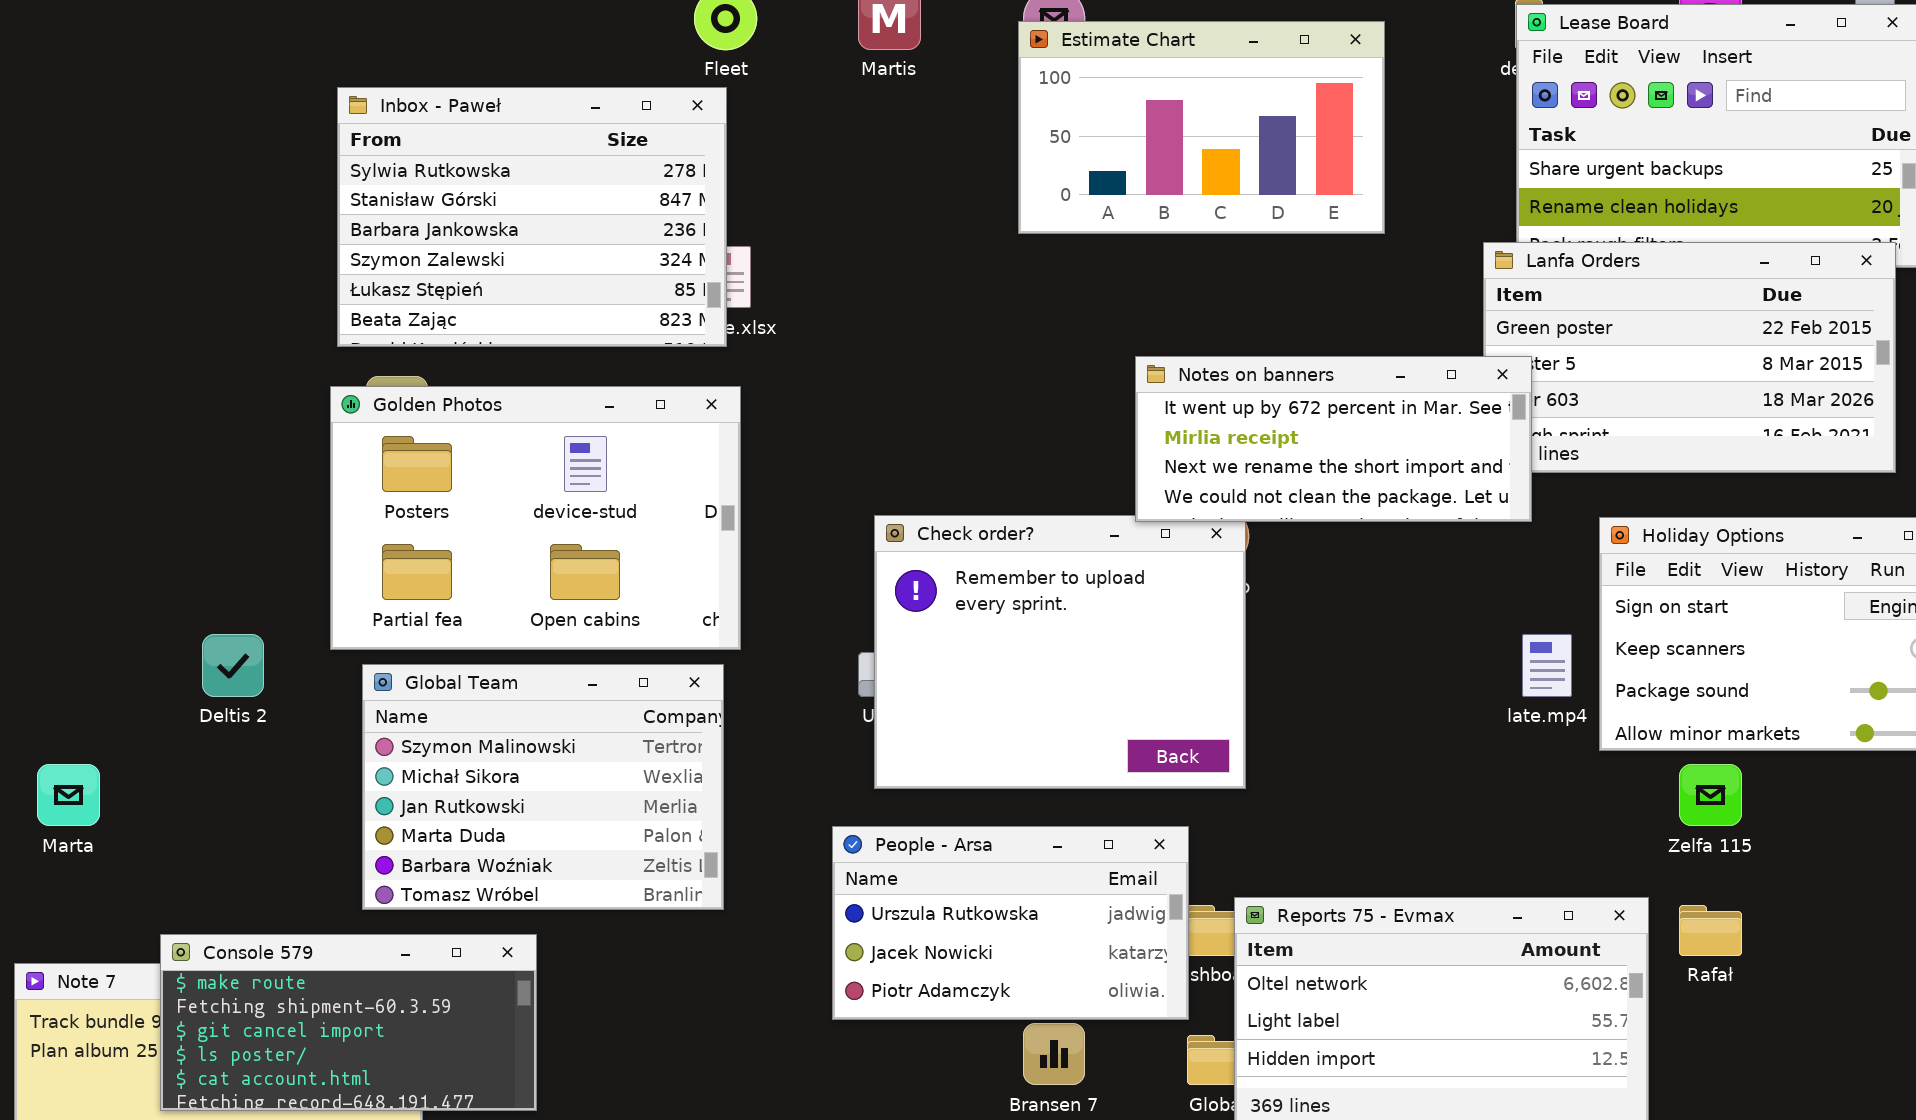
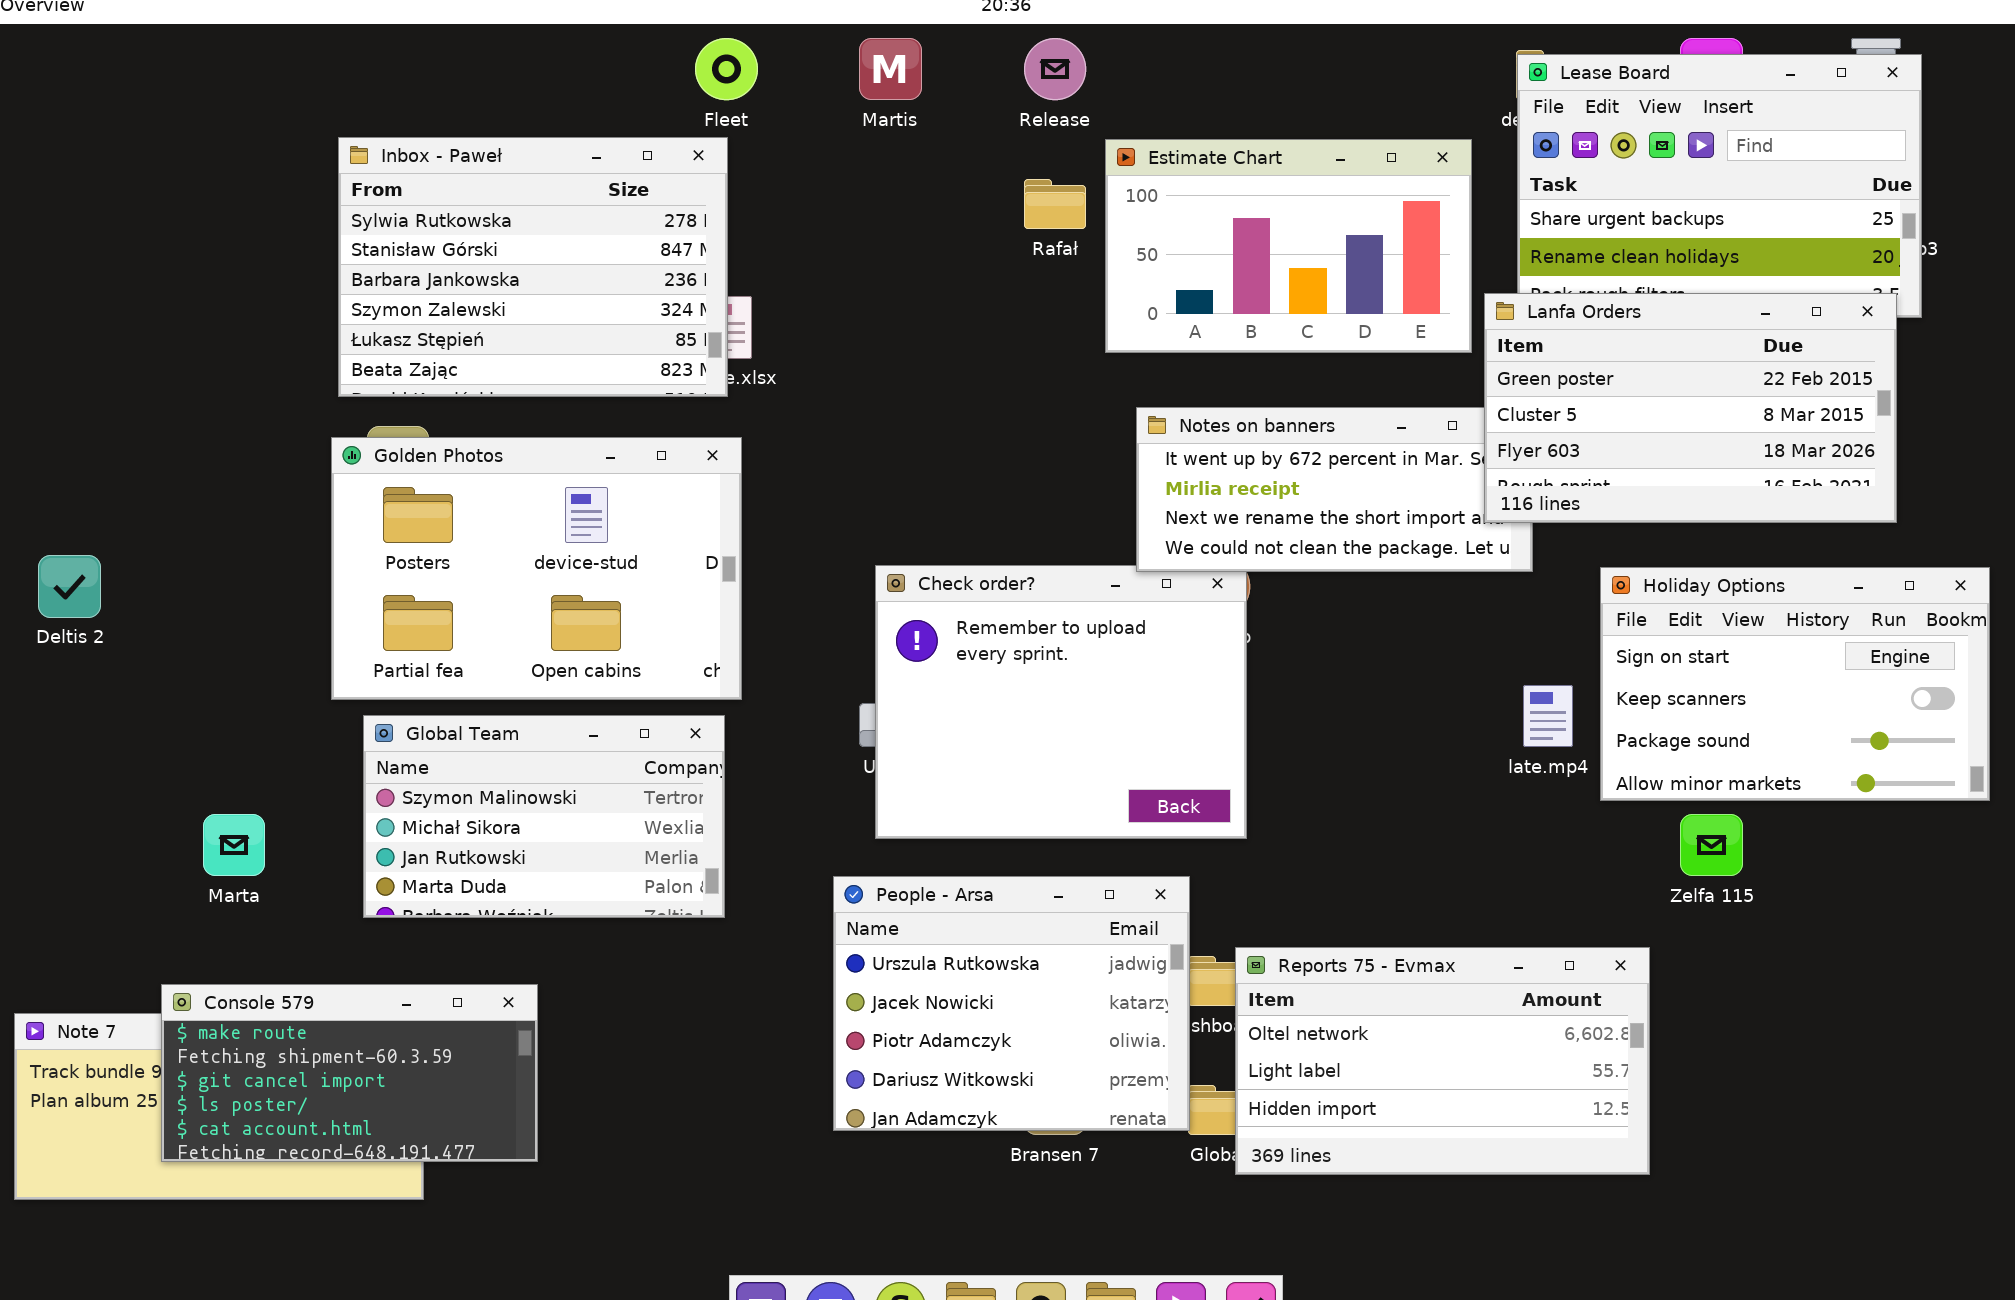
Estimate Chart: [1018,21,1385,234] -> [1105,139,1472,353], moved
Lanfa Orders: [1483,242,1896,473] -> [1484,293,1897,523], raised
Deltis 2: [202,634,264,697] -> [38,555,101,618], moved
Global Team: [362,664,724,910] -> [363,715,725,918], resized
Marta: [37,764,100,826] -> [203,814,265,876], moved
People - Arsa: [832,826,1189,1020] -> [833,876,1190,1131], resized
Rafał: [1679,905,1742,956] -> [1024,179,1086,229], moved

